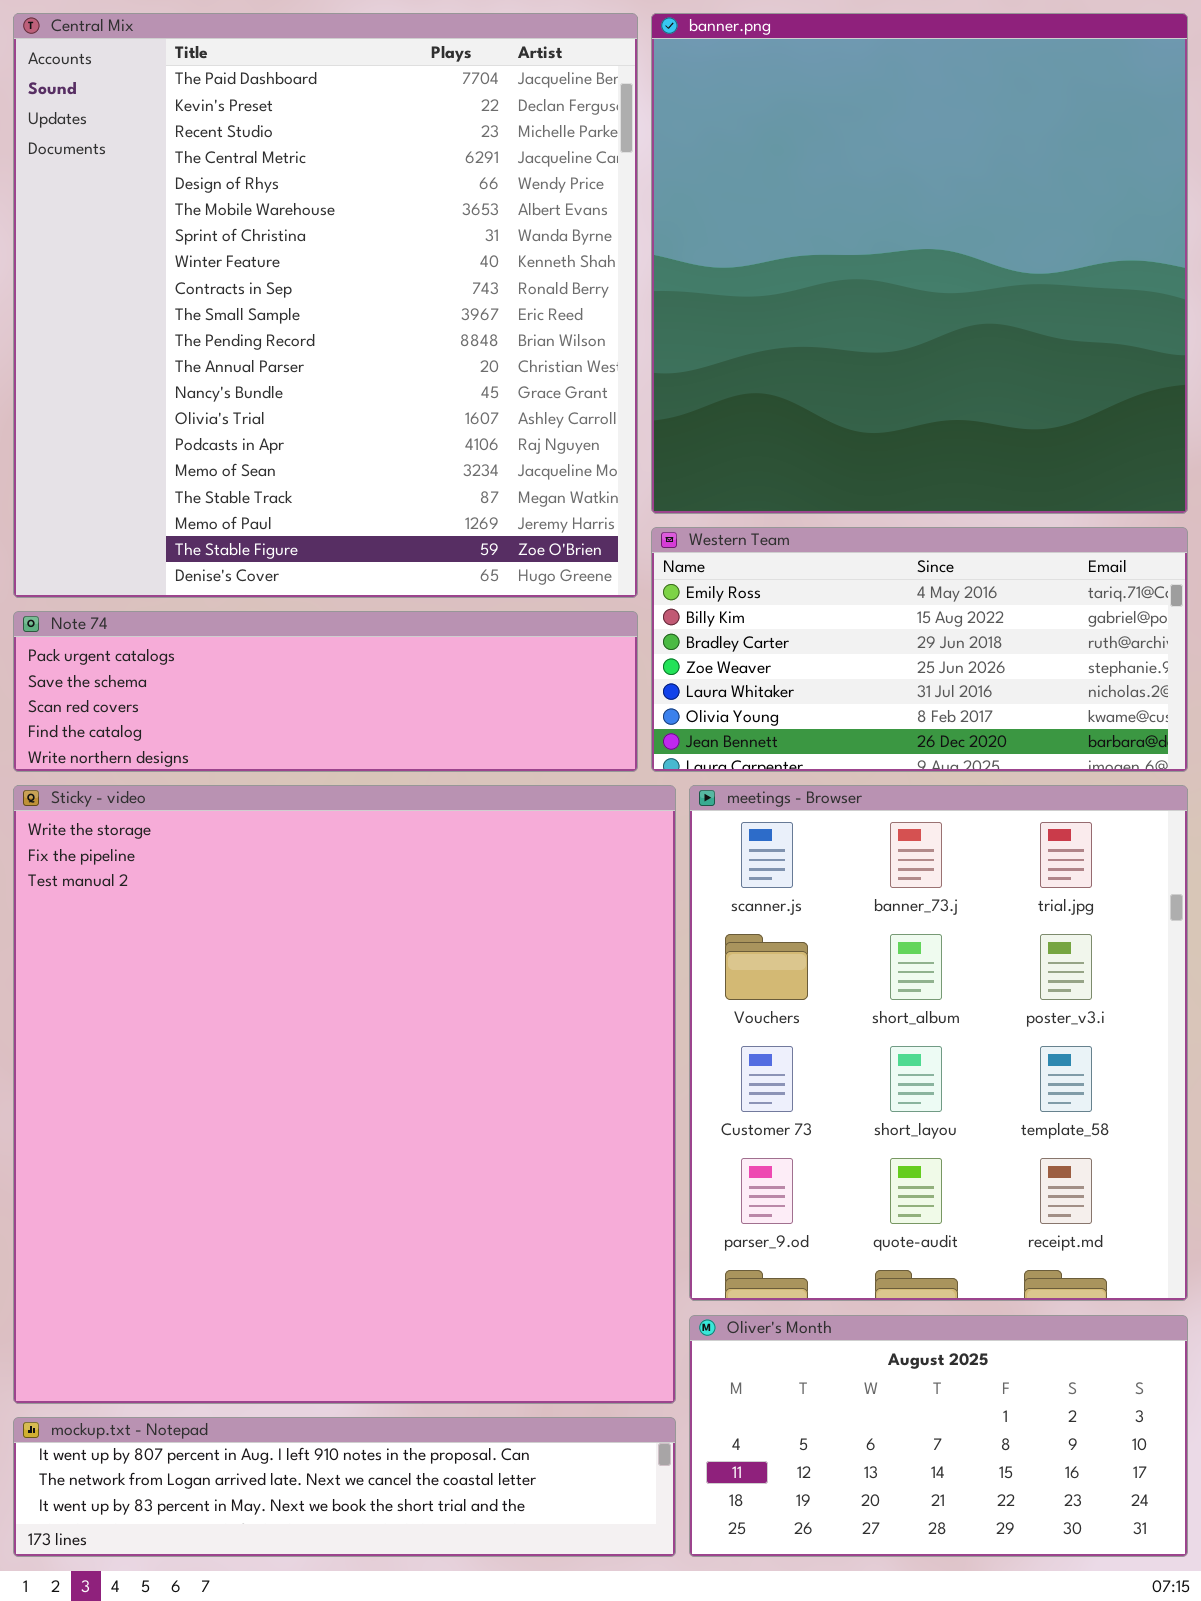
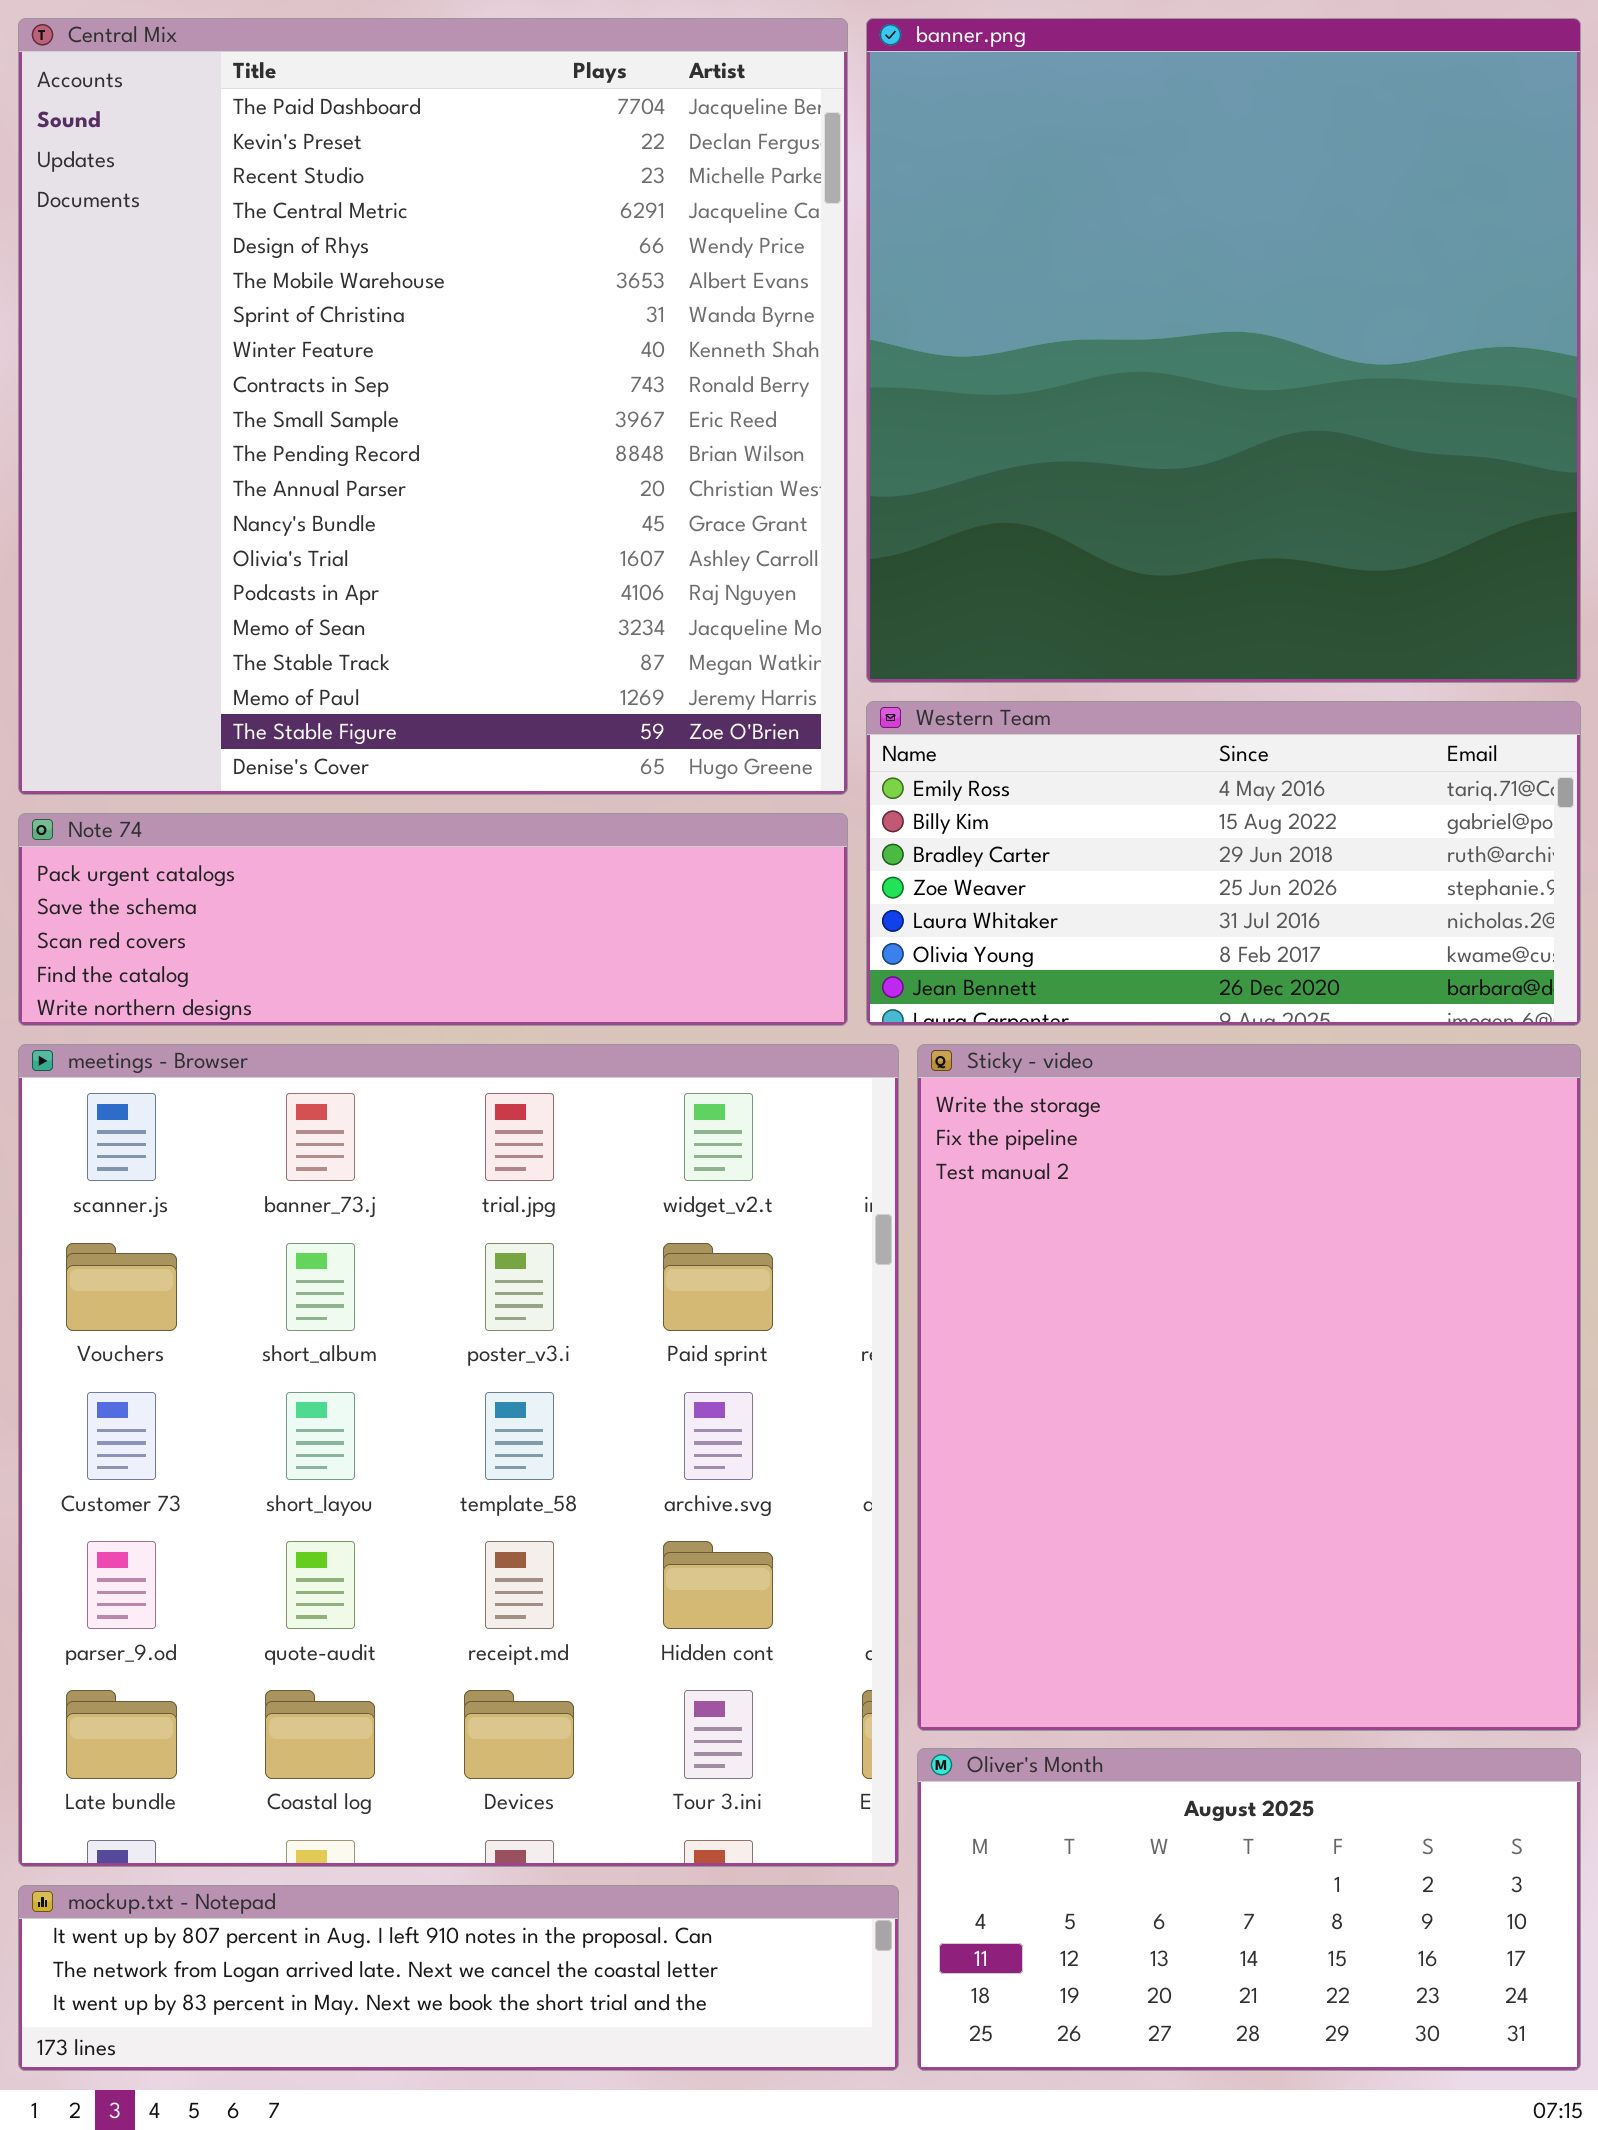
Sticky - video: [13,785,676,1404] -> [917,1044,1581,1731], moved, resized
meetings - Browser: [689,785,1188,1301] -> [18,1044,899,1867], moved, resized

